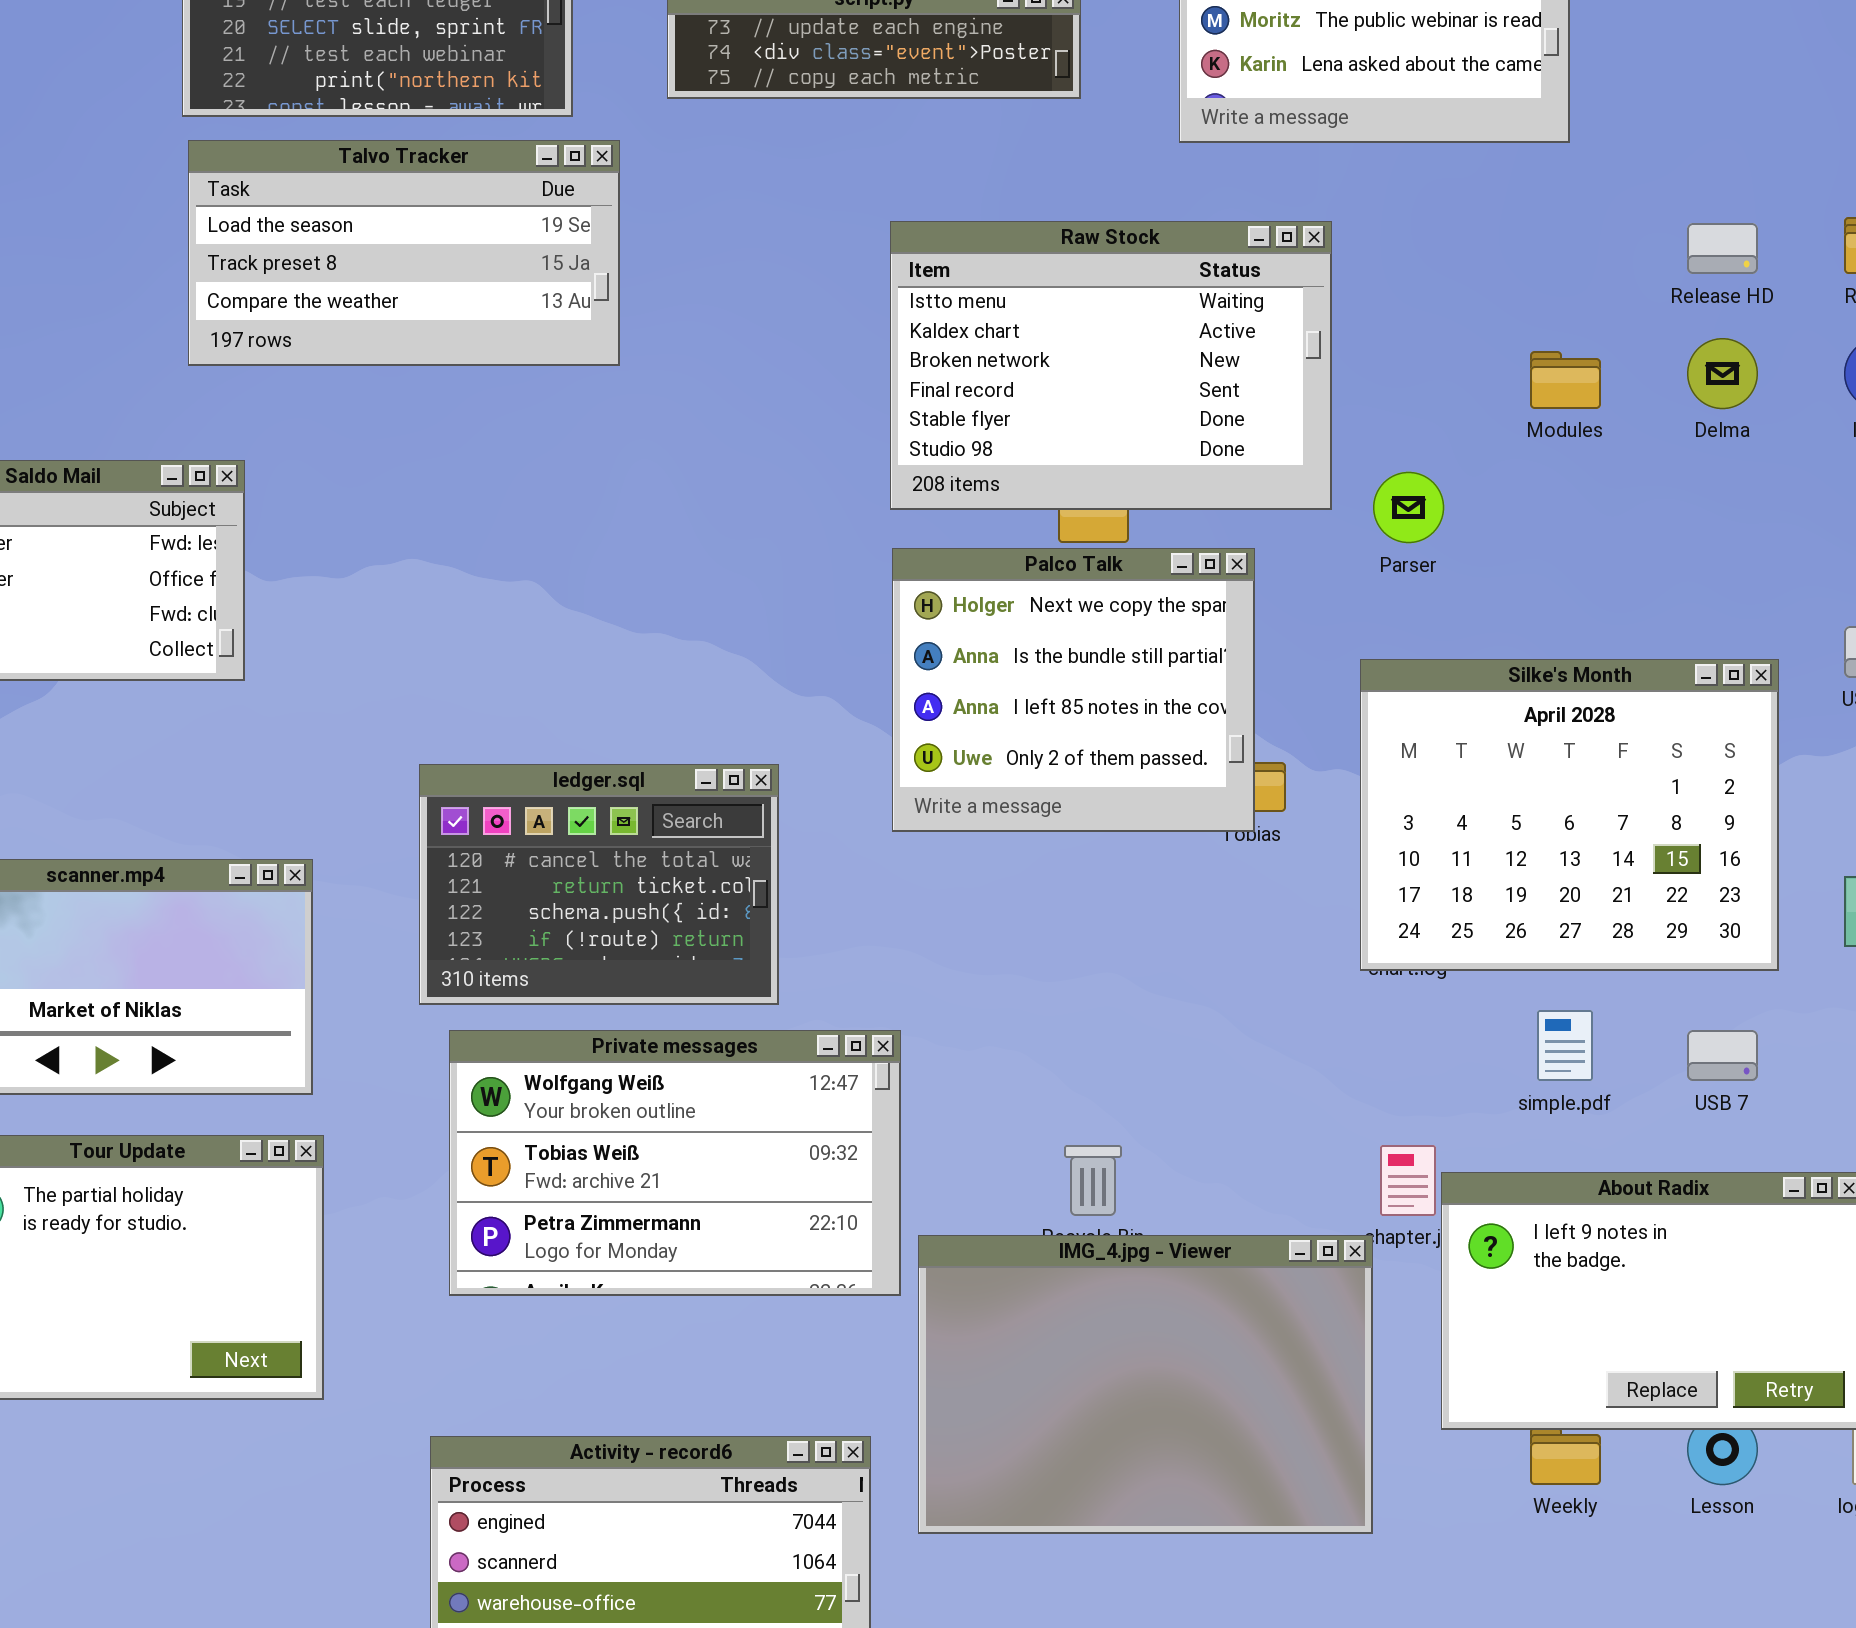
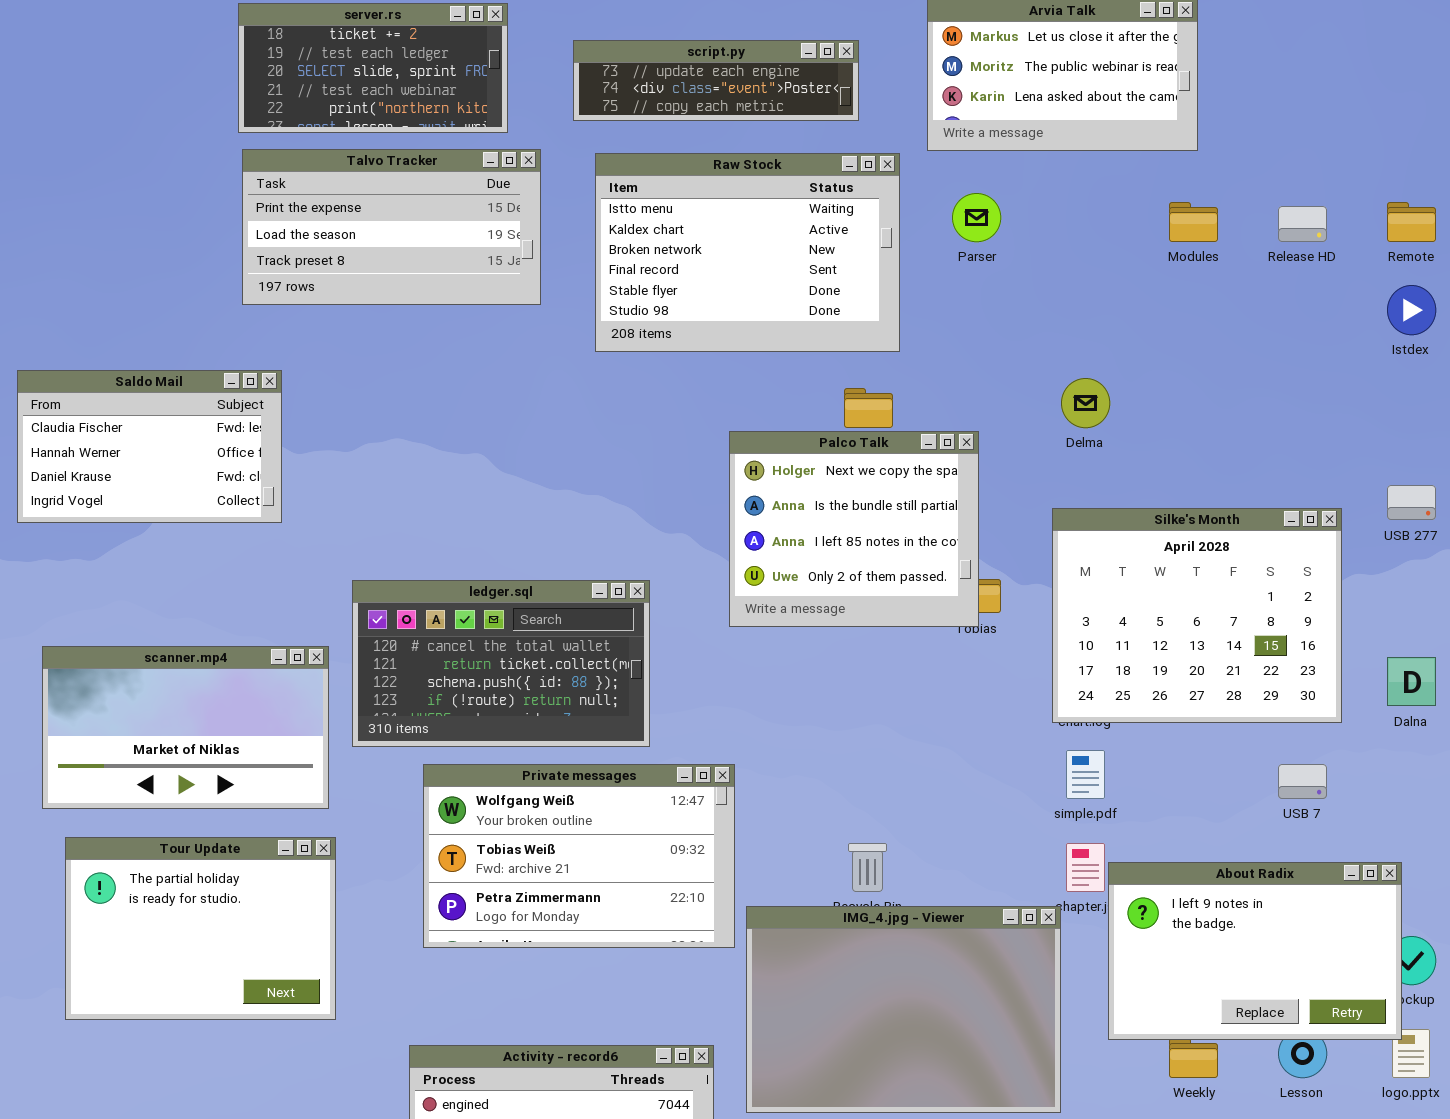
Talvo Tracker: [188,140,620,366] -> [242,149,541,305], scrolled up 1 row
Raw Stock: [890,221,1332,510] -> [595,153,900,352], moved
Delma: [1687,338,1758,409] -> [1061,378,1110,428], moved
Modules: [1530,351,1601,409] -> [1169,202,1218,242], moved
Parser: [1373,472,1444,543] -> [952,193,1001,242], moved
ledger.sql: [419,764,779,1005] -> [352,580,650,747], resized
simple.pdf: [1537,1010,1593,1081] -> [1066,750,1105,799], moved

